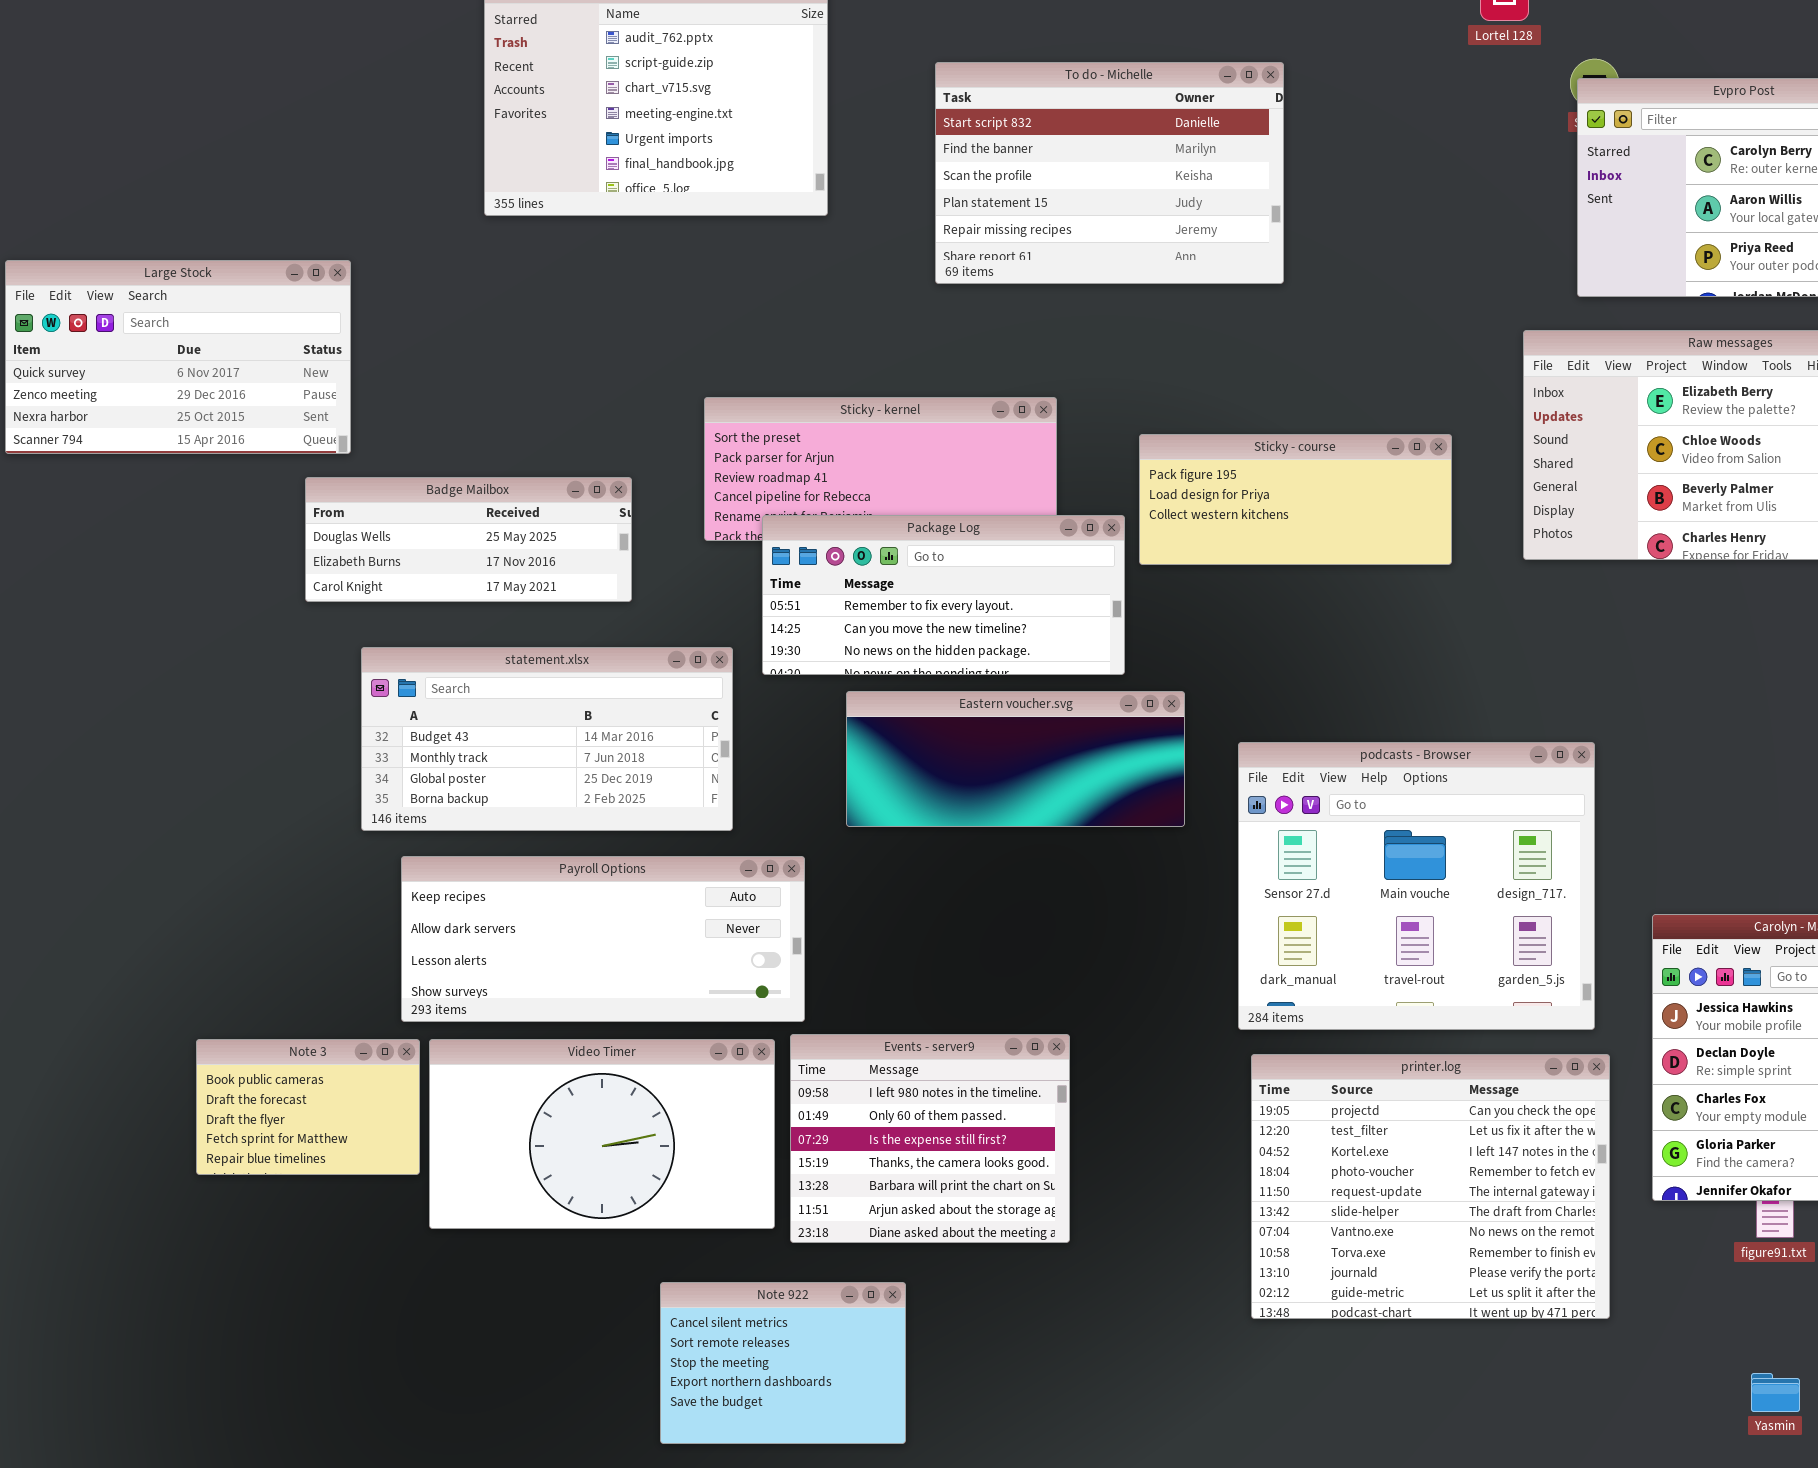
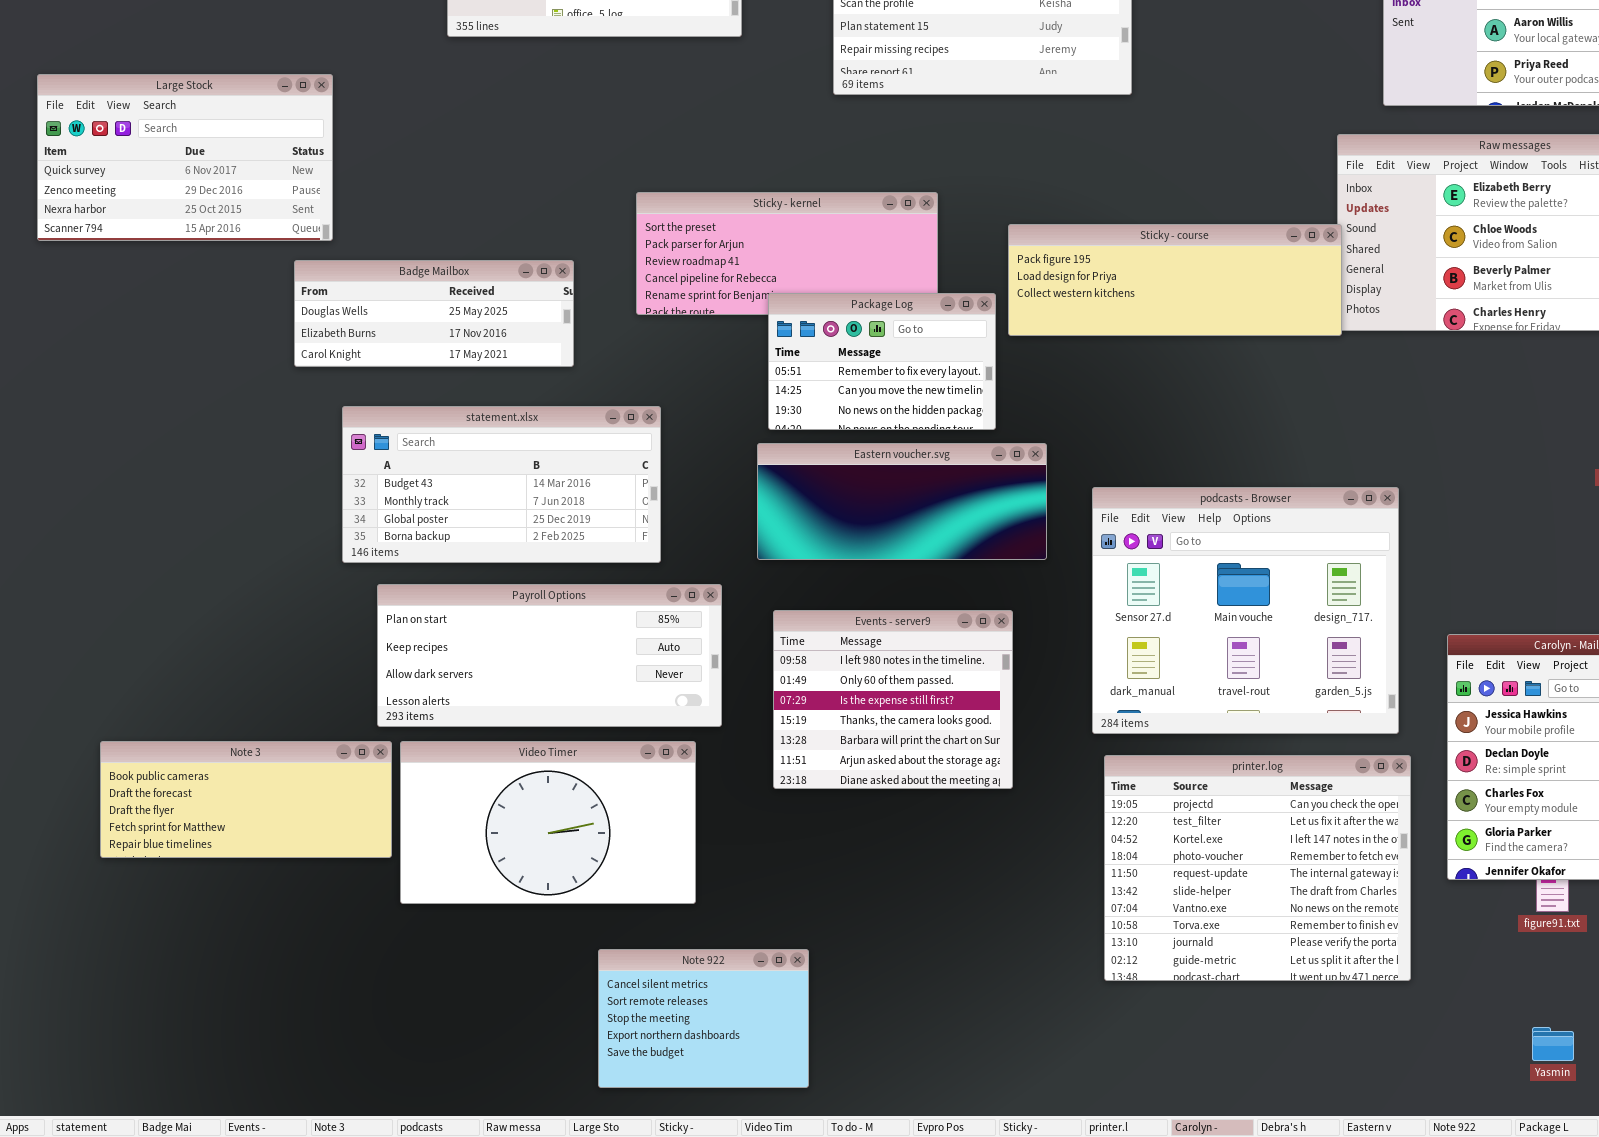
Sticky - course: [1139,434,1452,565] -> [1008,224,1342,336], resized
Package Log: [762,515,1125,675] -> [768,293,996,430], resized
Payroll Options: [401,856,805,1022] -> [377,584,722,727], scrolled up 1 row
Events - server9: [790,1034,1070,1243] -> [773,610,1013,789], moved
Note 3: [196,1039,420,1175] -> [100,741,392,858], resized

